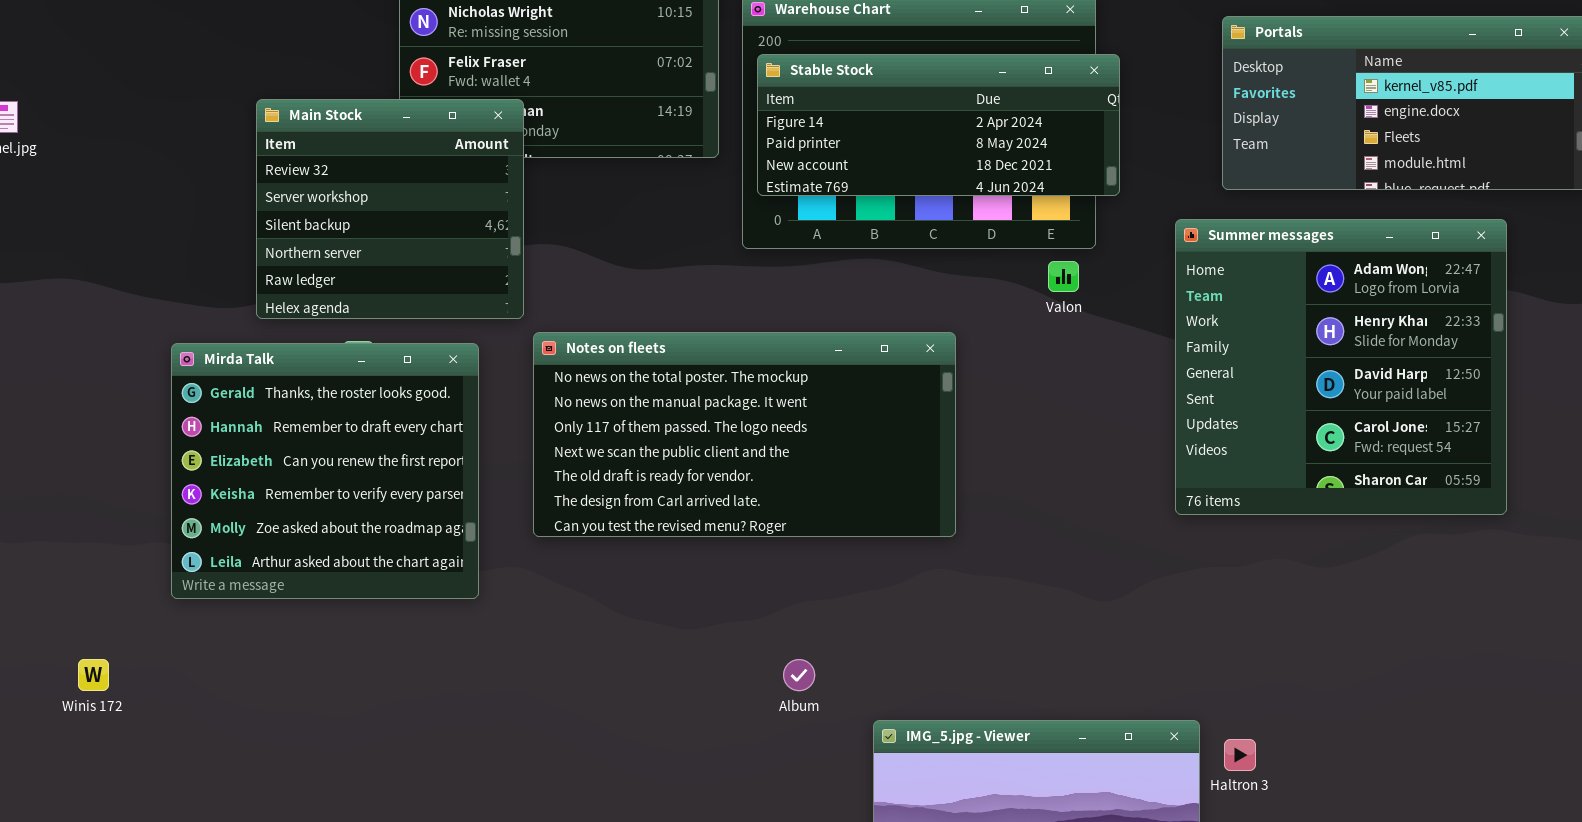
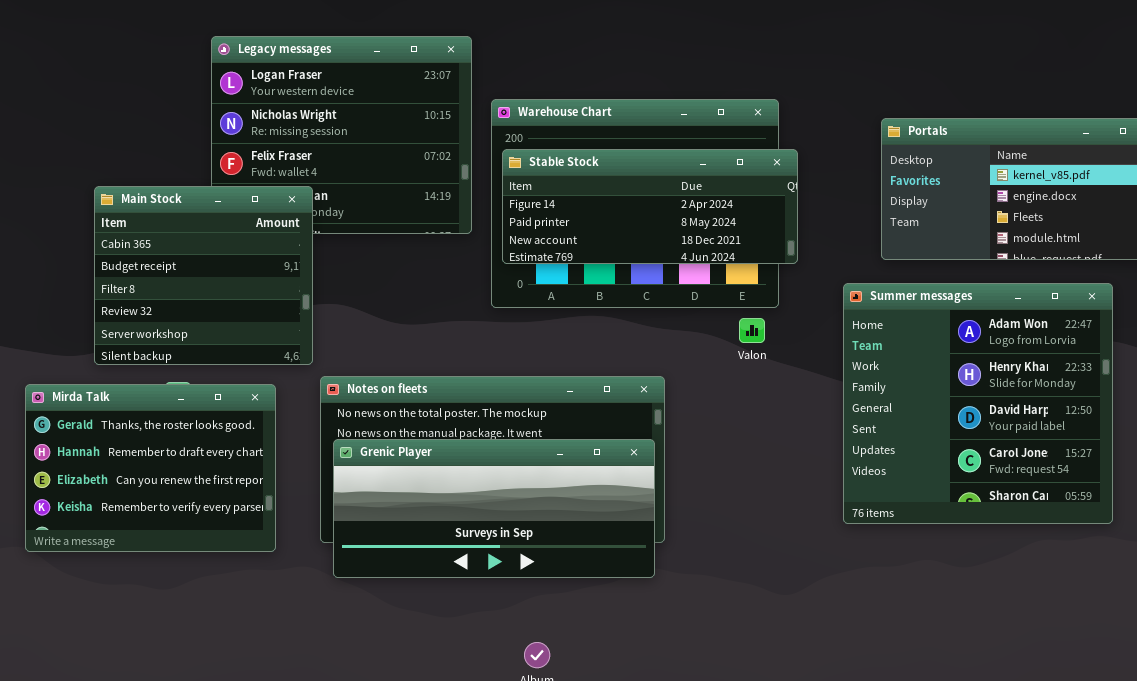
Main Stock: [256,99,524,319] -> [94,186,313,365], scrolled up 3 rows
Mirda Talk: [171,343,479,599] -> [25,384,276,552], resized
Grenic Player: none -> [333,439,655,578], opened

